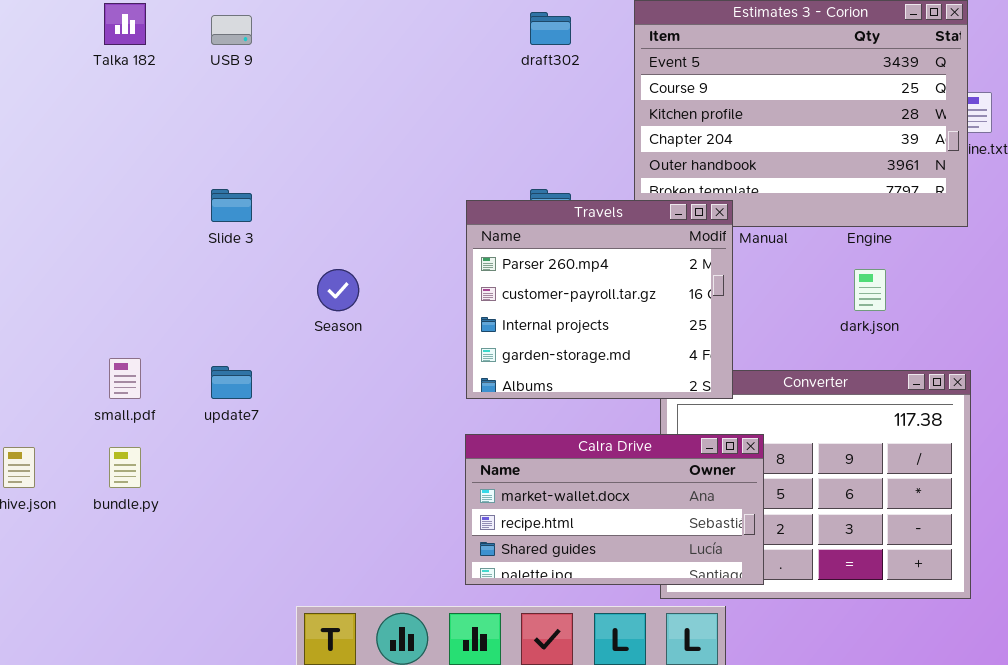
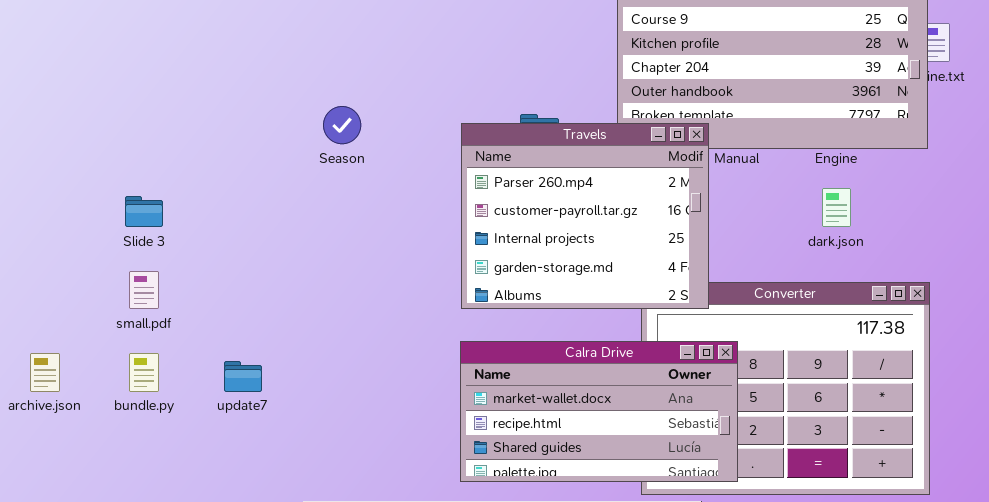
Slide 3: [211,189,252,222] -> [125,196,163,227], moved
Season: [317,269,359,311] -> [323,106,361,144], moved
update7: [211,366,252,399] -> [224,361,262,392], moved

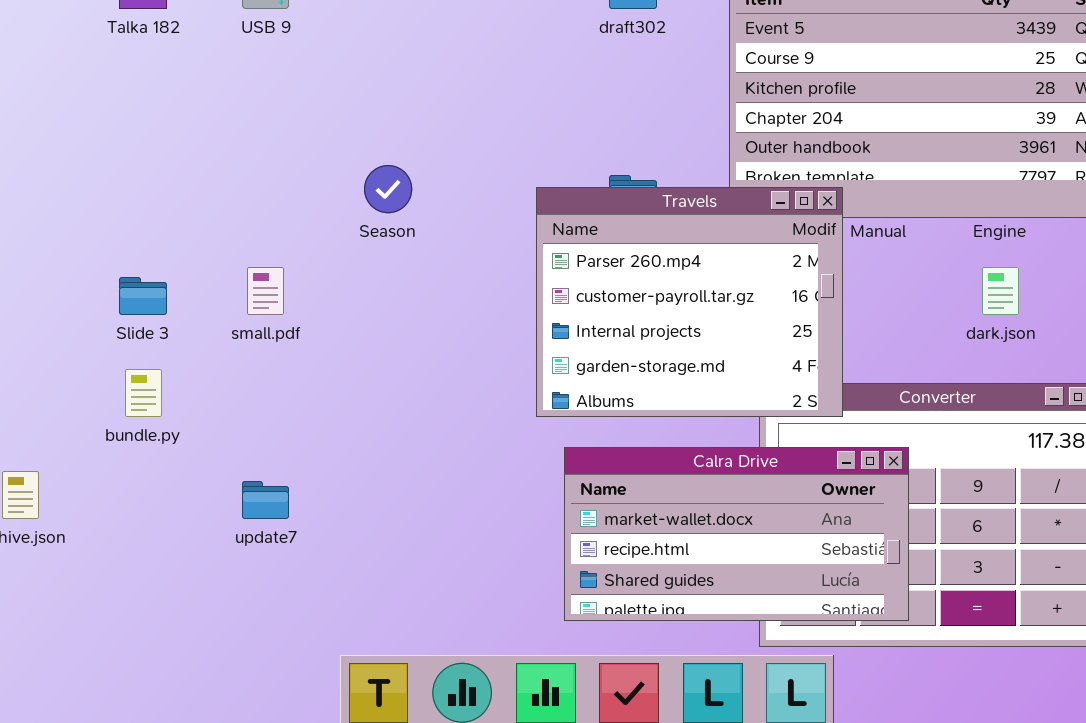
small.pdf: [129,271,159,309] -> [247,267,284,315], moved
Calra Drive: [460,341,738,482] -> [564,447,909,621], moved
bundle.py: [129,353,159,392] -> [125,369,162,417], moved

